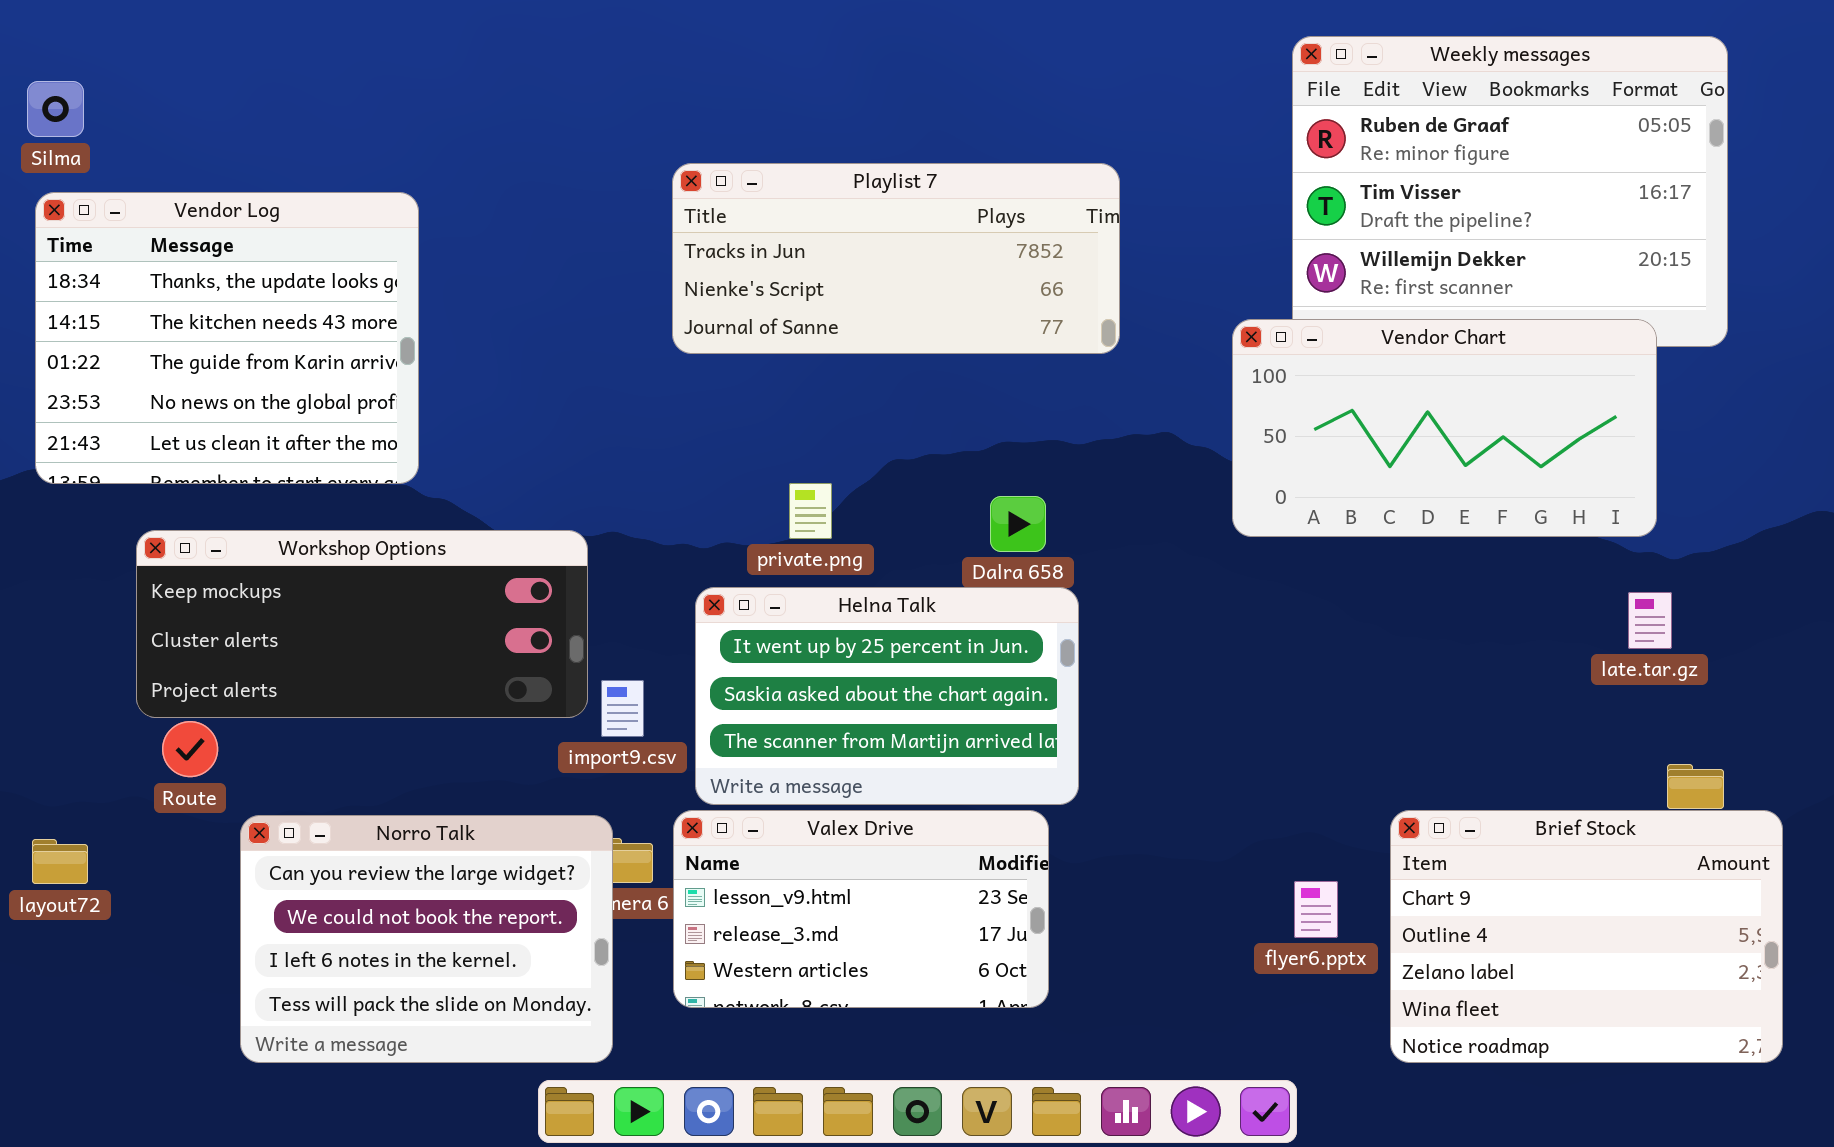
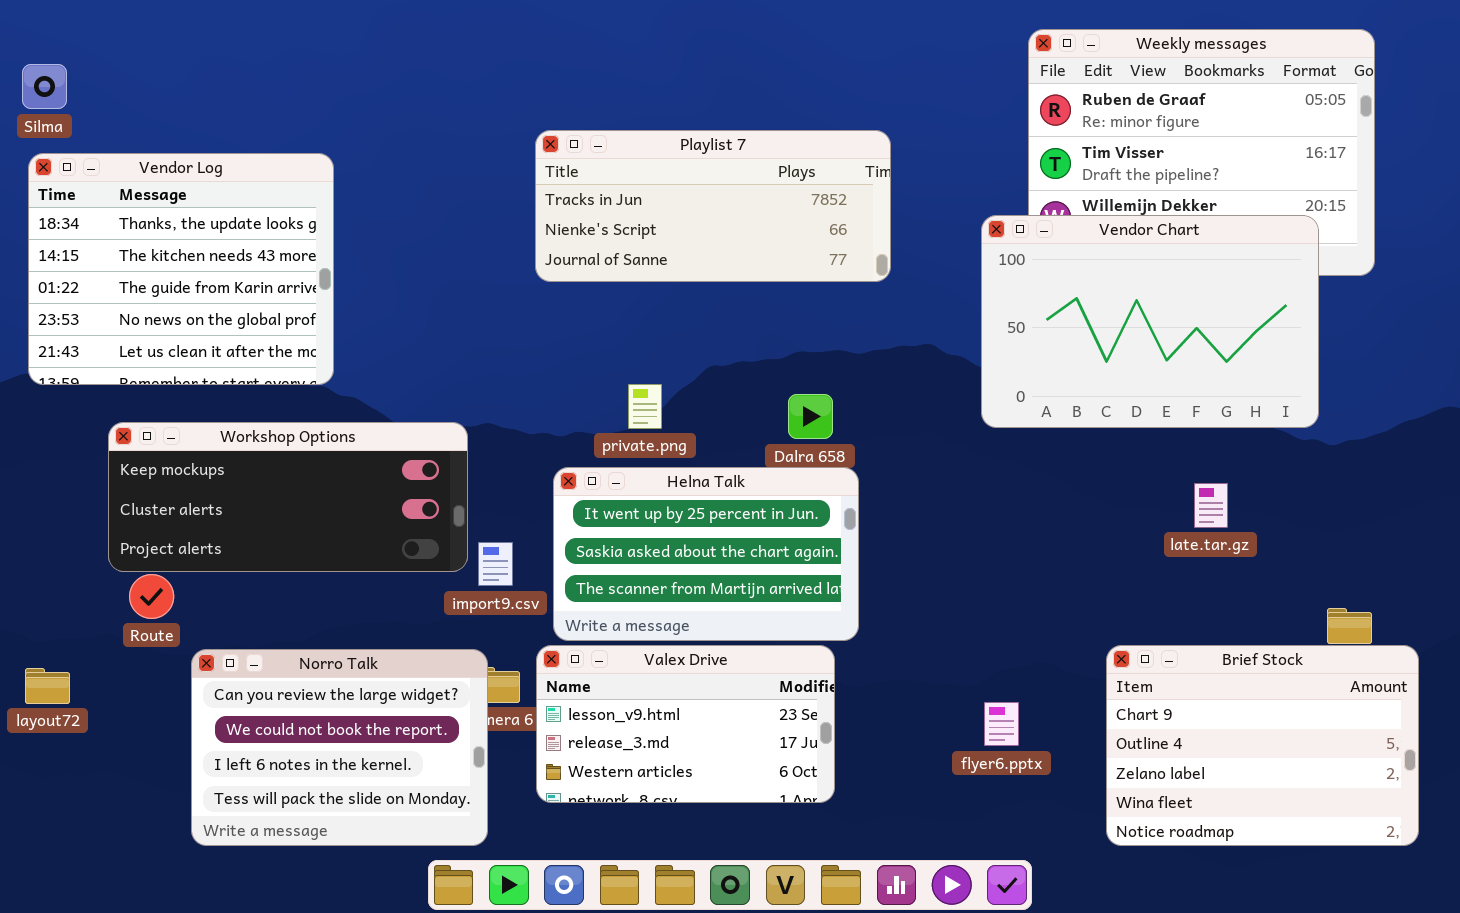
Vendor Chart: [1232,319,1657,537] -> [981,215,1319,428], resized
late.tar.gz: [1628,592,1672,649] -> [1194,483,1228,528], moved
flyer6.pptx: [1294,881,1338,938] -> [984,702,1019,746], moved

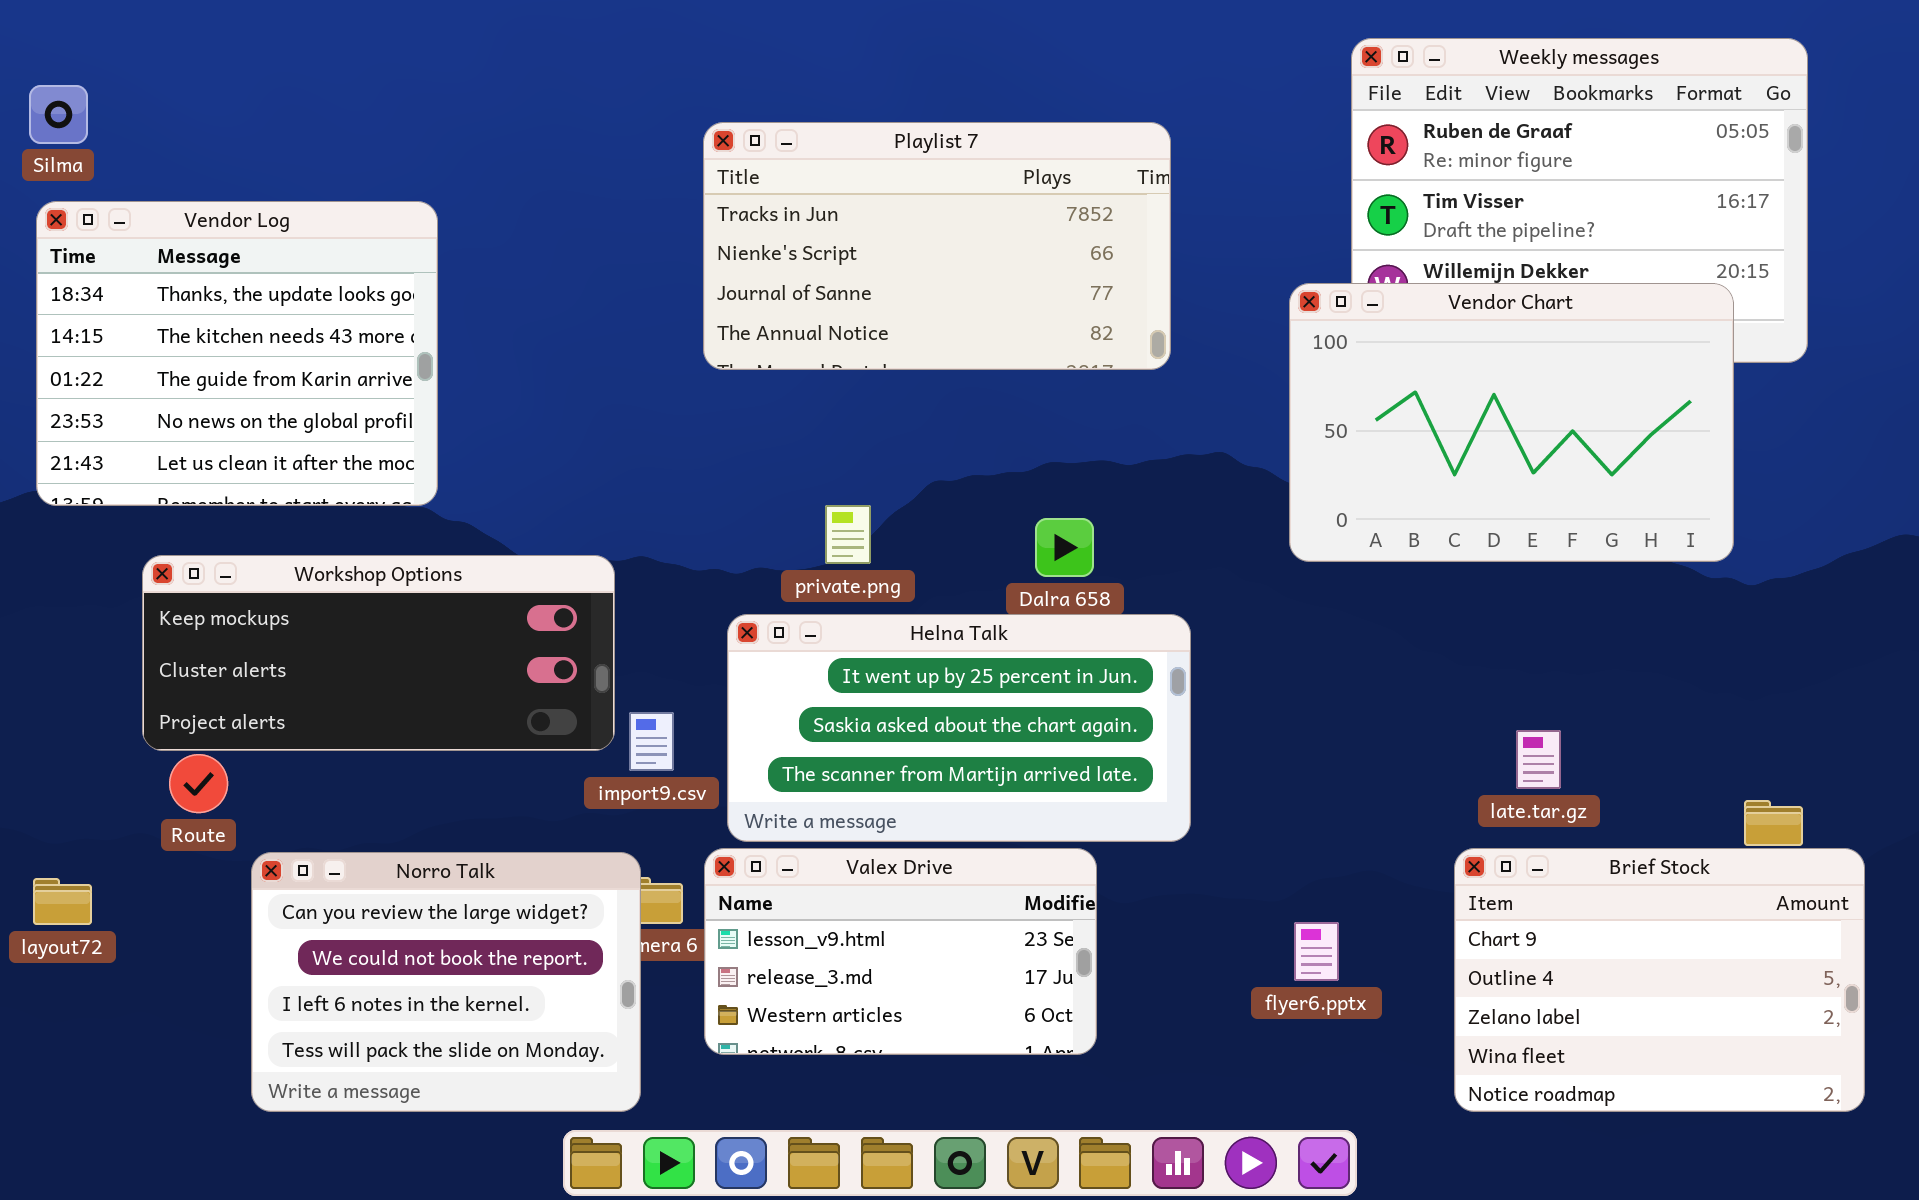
Playlist 7: [535,130,891,282] -> [703,122,1171,370], resized
Helna Talk: [553,467,859,641] -> [727,614,1191,842], resized
late.tar.gz: [1194,483,1228,528] -> [1516,730,1561,789], moved

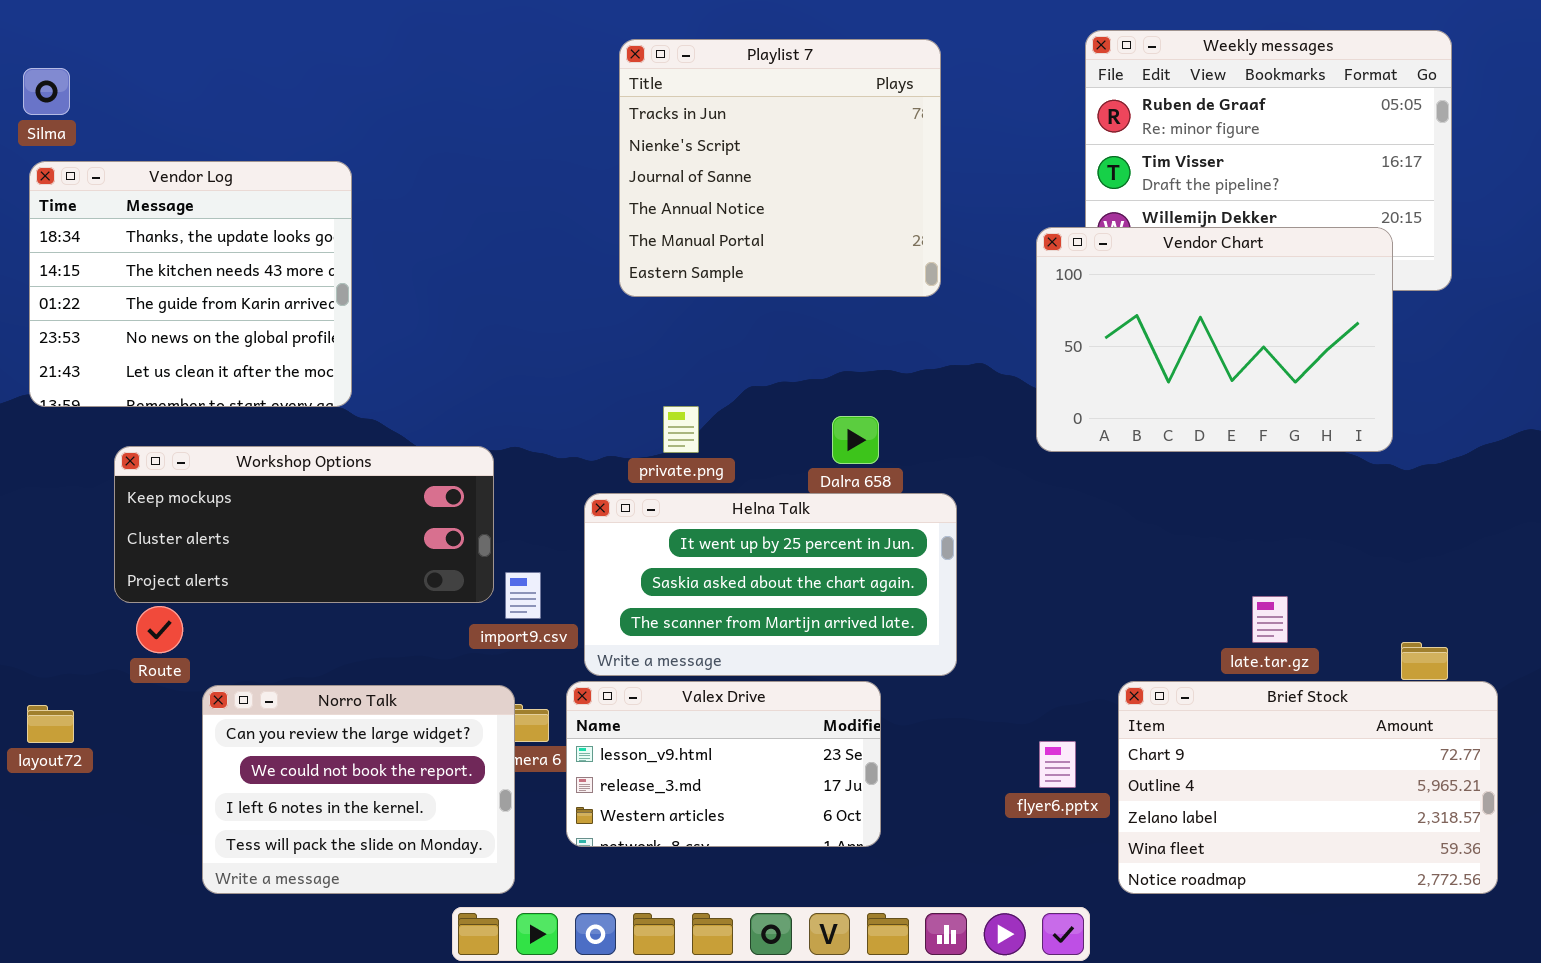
Playlist 7: [703,122,1171,370] -> [619,39,941,297], resized
late.tar.gz: [1516,730,1561,789] -> [1252,596,1288,643], moved
Brief Stock: [1454,848,1865,1112] -> [1118,681,1498,894], resized

